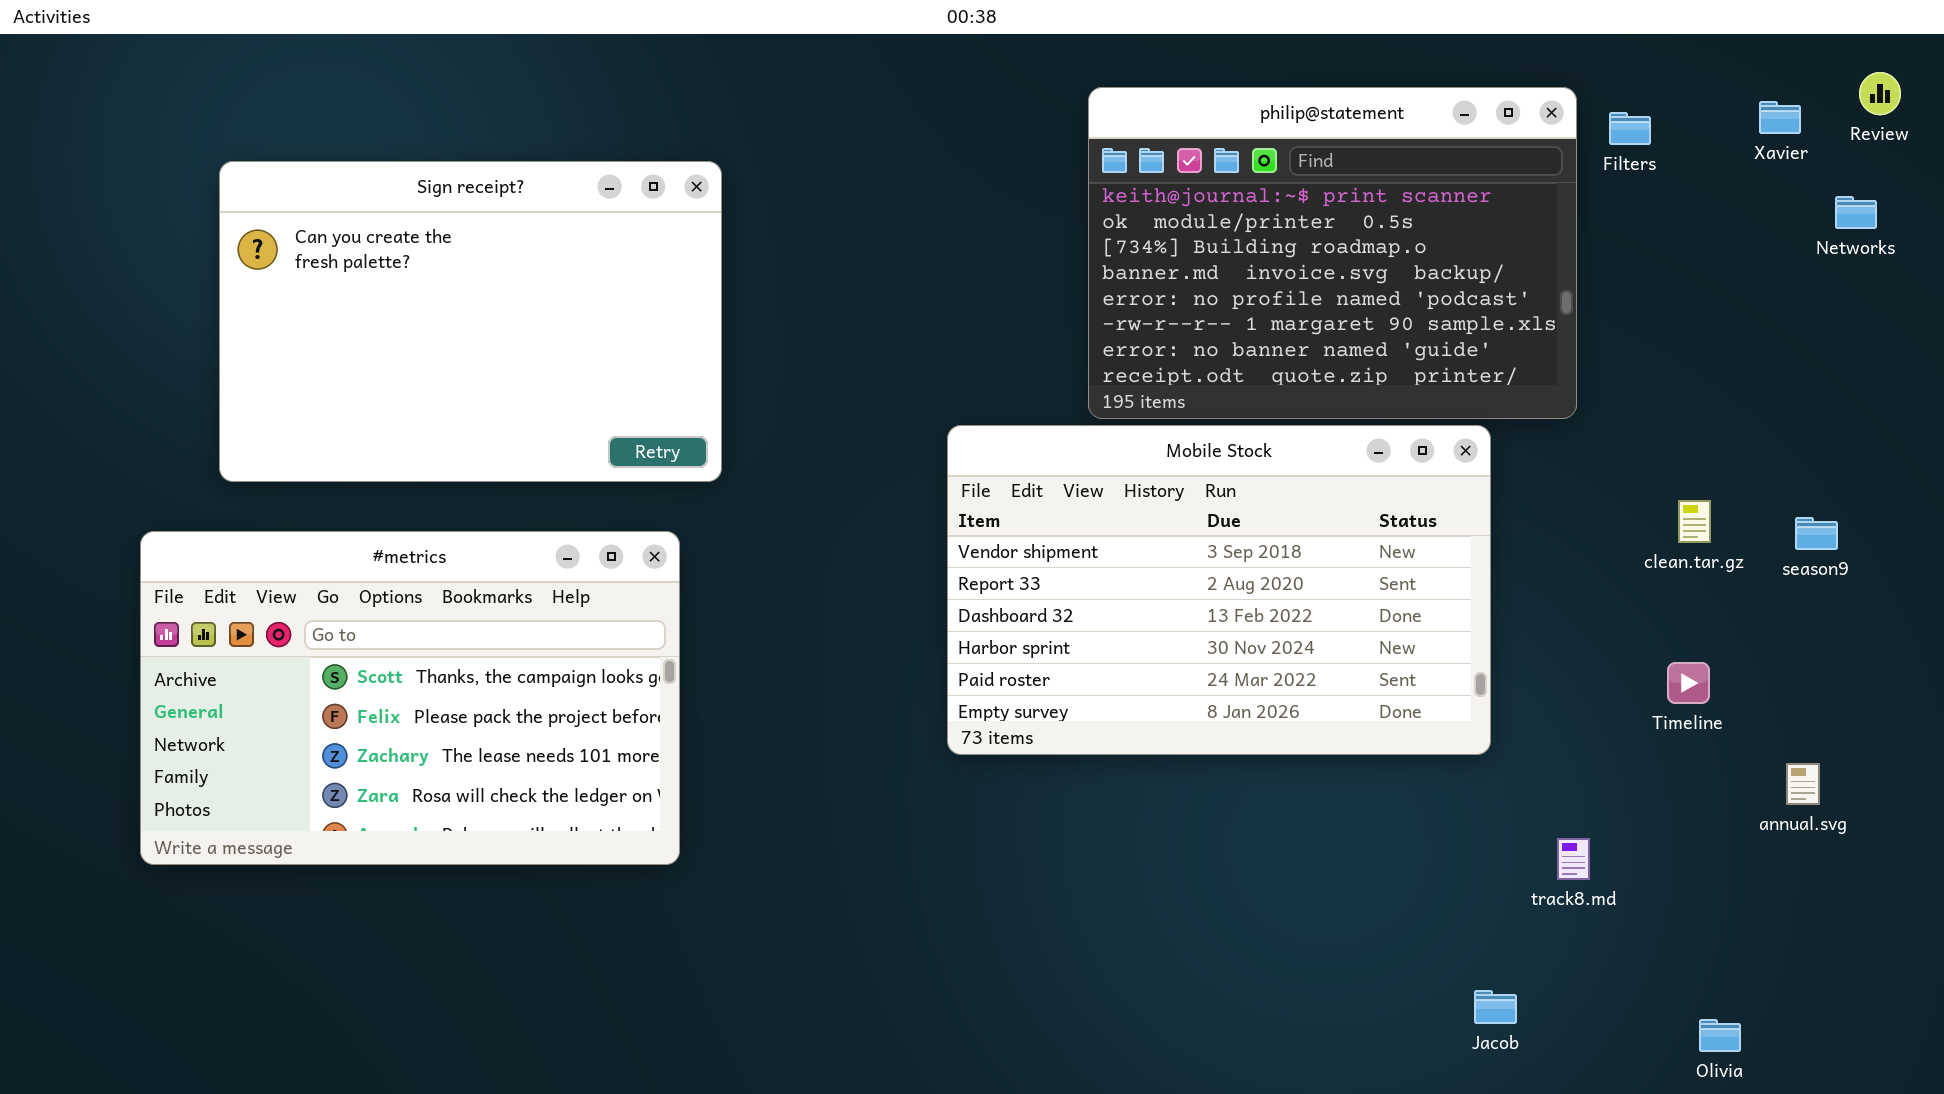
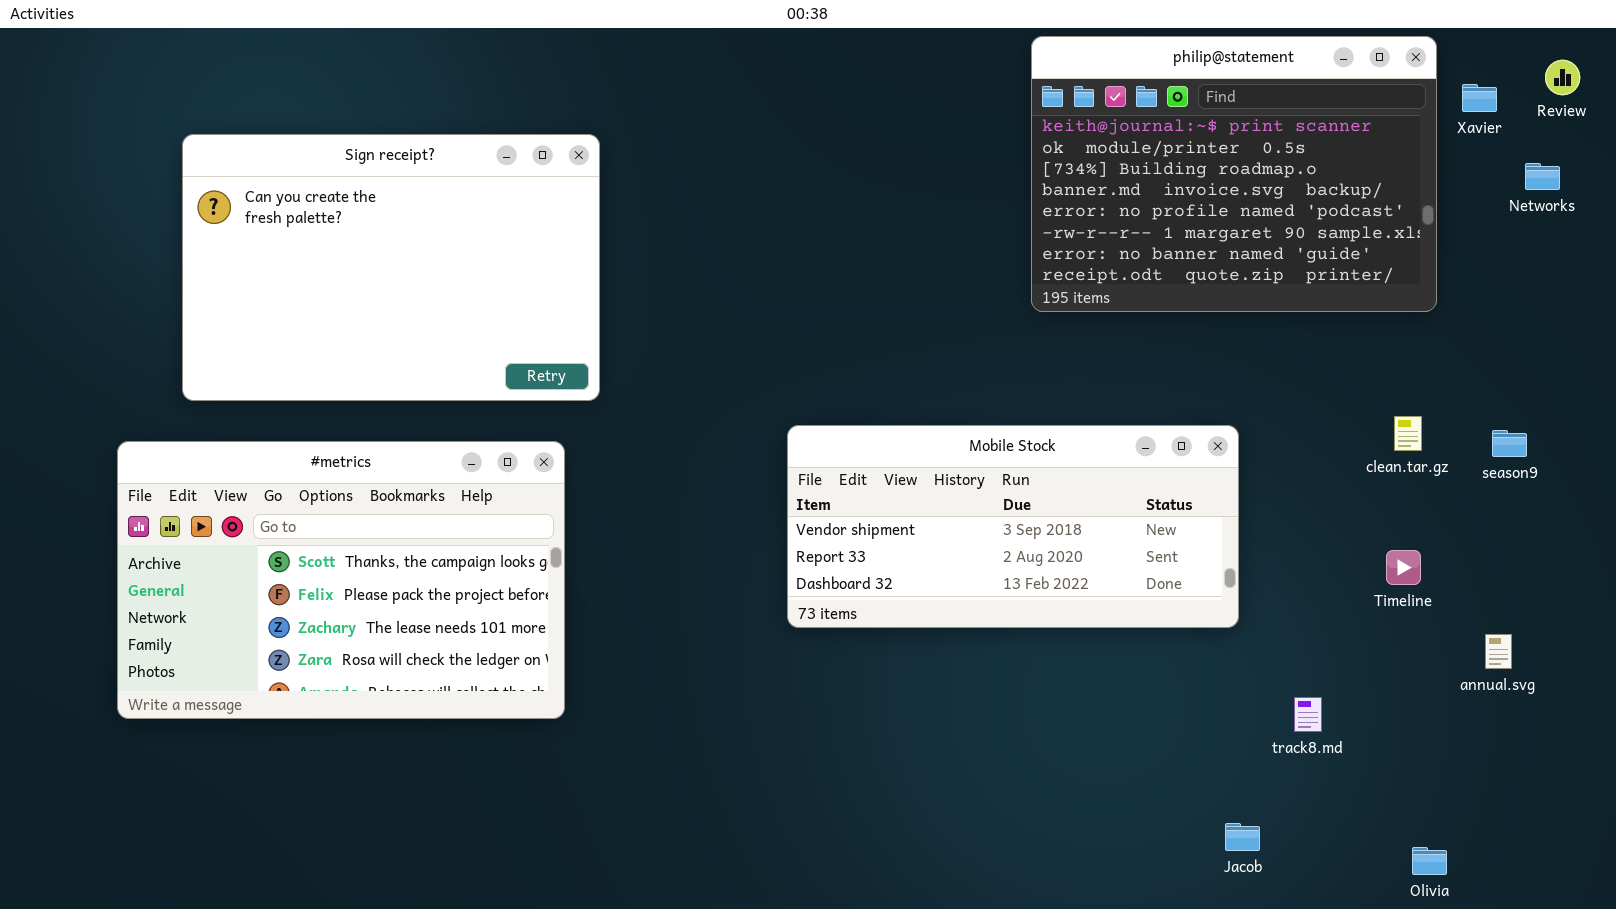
philip@statement: [1088,87,1577,419] -> [1031,36,1437,312], moved
Mobile Stock: [947,425,1491,755] -> [787,425,1239,628], resized

